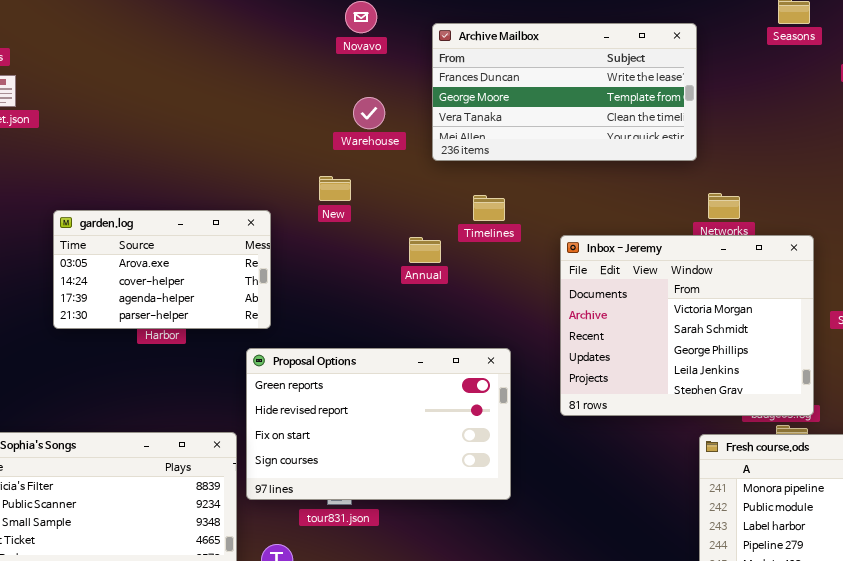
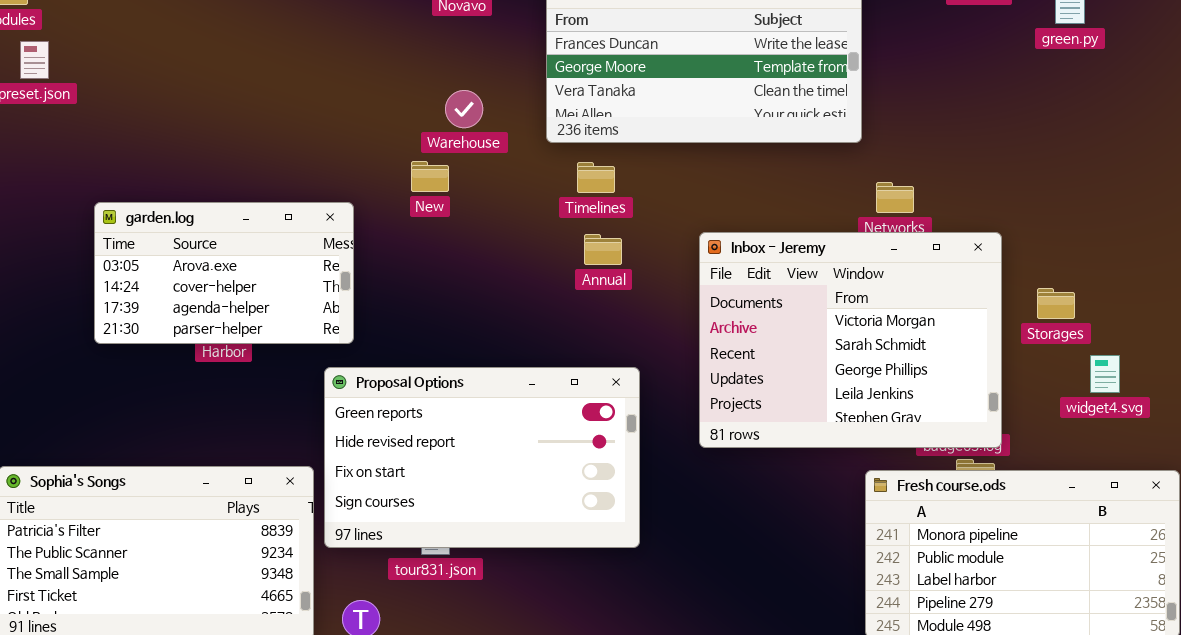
Warehouse: [353,97,385,129] -> [445,90,483,128], moved
Timelines: [473,195,505,221] -> [577,162,615,193], moved
Annual: [409,237,441,263] -> [584,234,622,265], moved

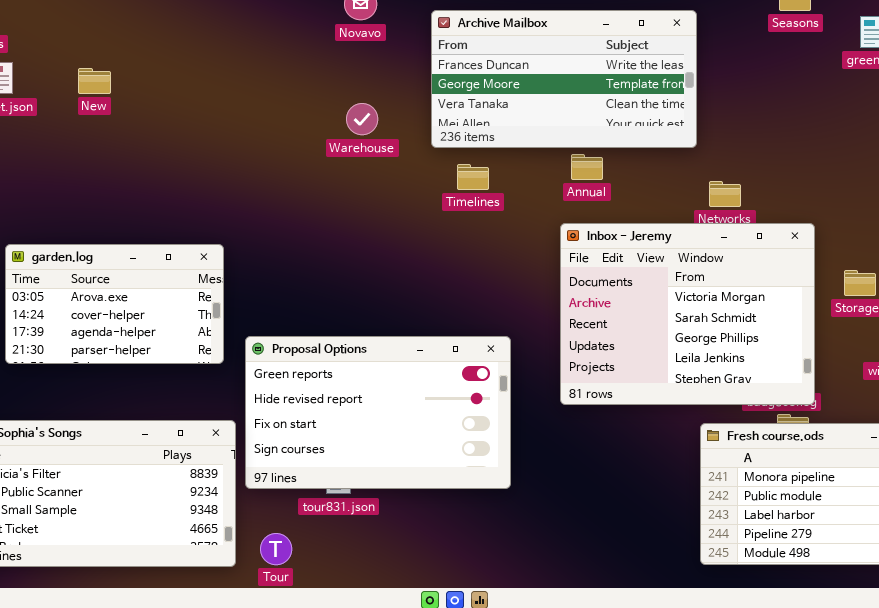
New: [411,161,449,192] -> [78,68,111,94], moved
garden.log: [94,202,354,344] -> [5,244,224,364], moved
Annual: [584,234,622,265] -> [571,154,603,180], moved

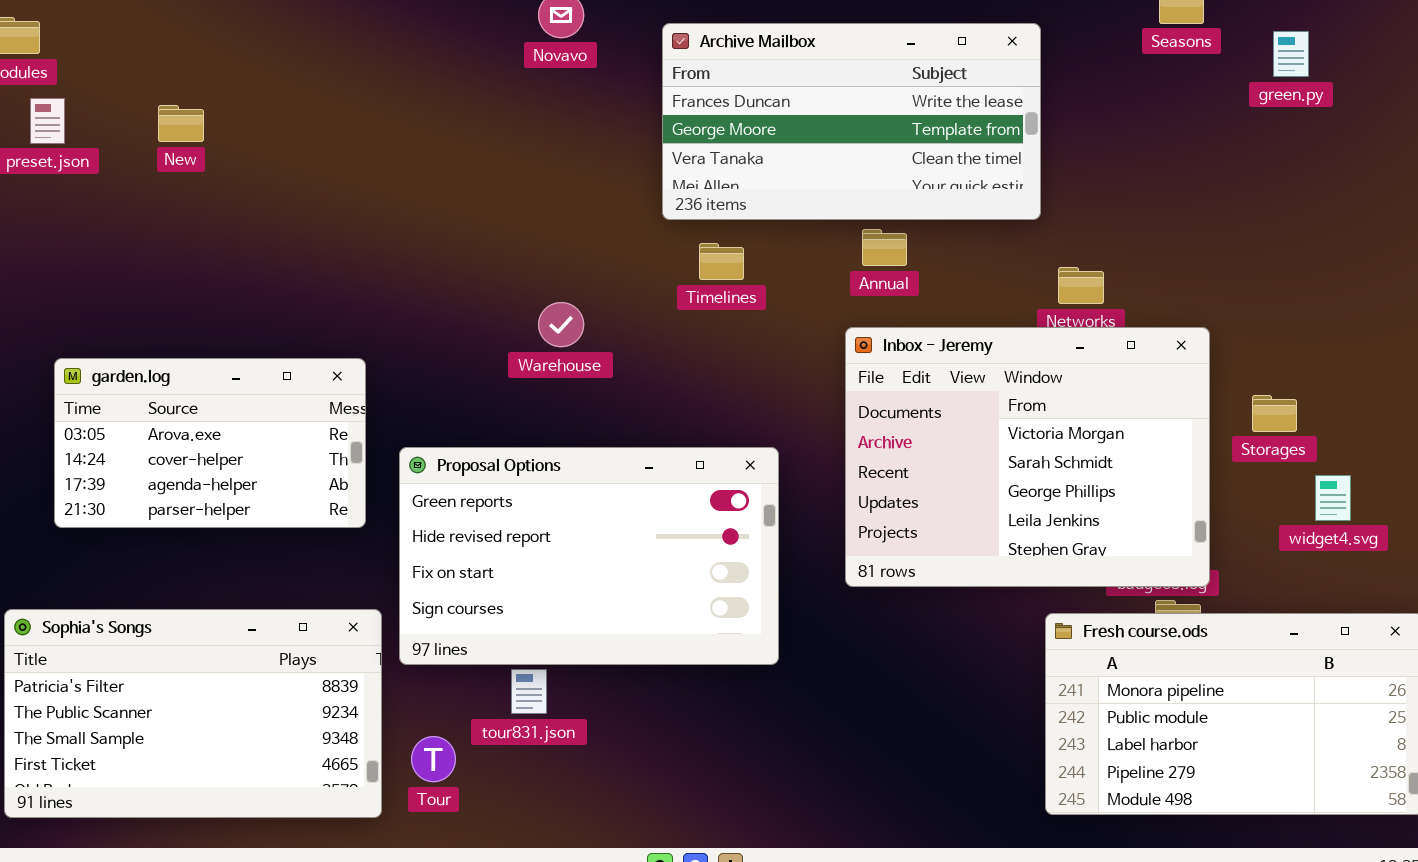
Warehouse: [346,103,378,135] -> [538,302,584,347], moved
Proposal Options: [245,336,511,489] -> [399,447,779,665], moved
Tour: [260,533,292,565] -> [411,736,456,782], moved

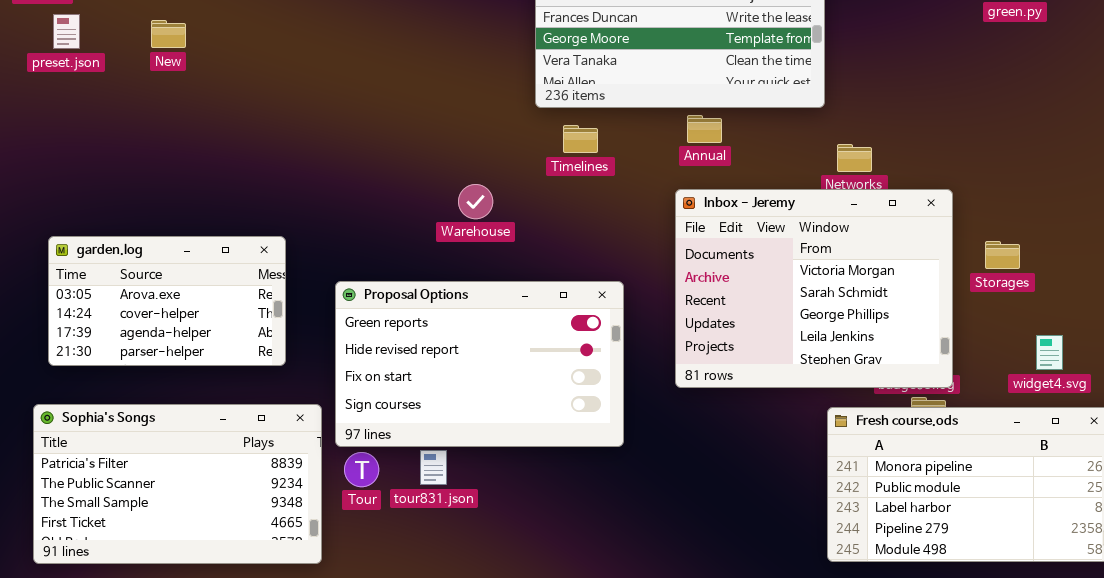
Warehouse: [538,302,584,347] -> [458,184,493,219], moved
garden.log: [54,358,366,528] -> [48,236,286,366], moved
widget4.svg: [1315,475,1351,521] -> [1036,335,1063,370], moved
Tour: [411,736,456,782] -> [344,452,379,487], moved

